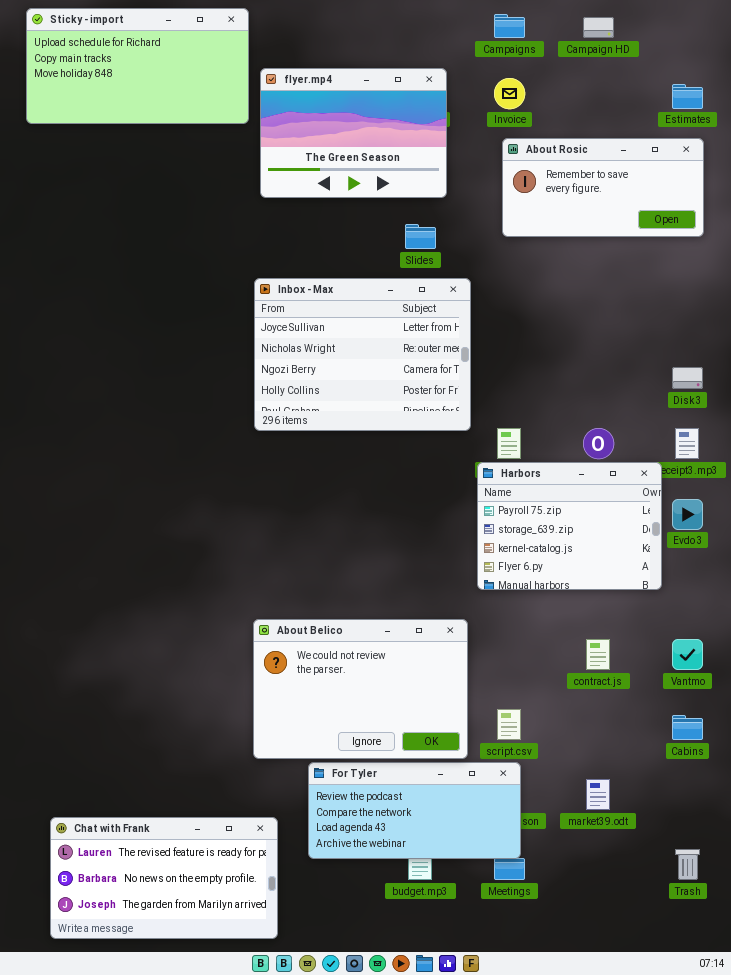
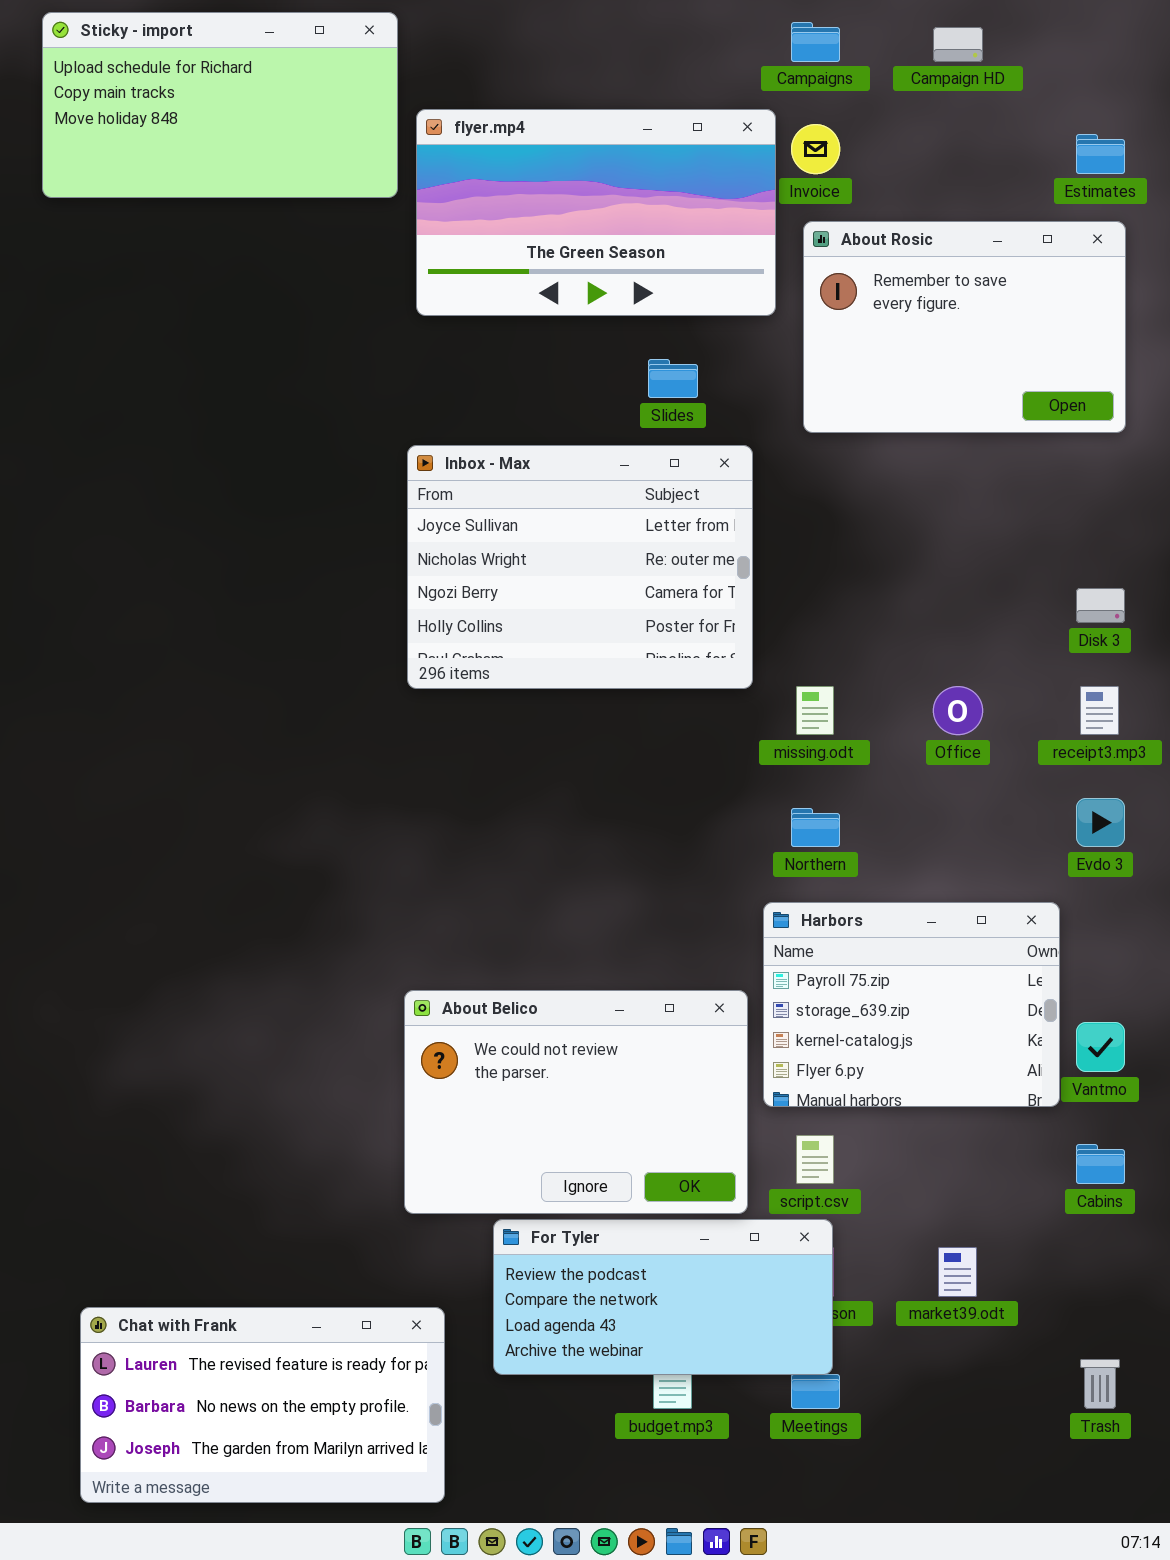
flyer.mp4: [260,68,447,198] -> [416,109,776,316], resized
About Rosic: [502,138,704,237] -> [803,221,1126,433], resized
Harbors: [477,462,662,590] -> [763,902,1060,1107], moved

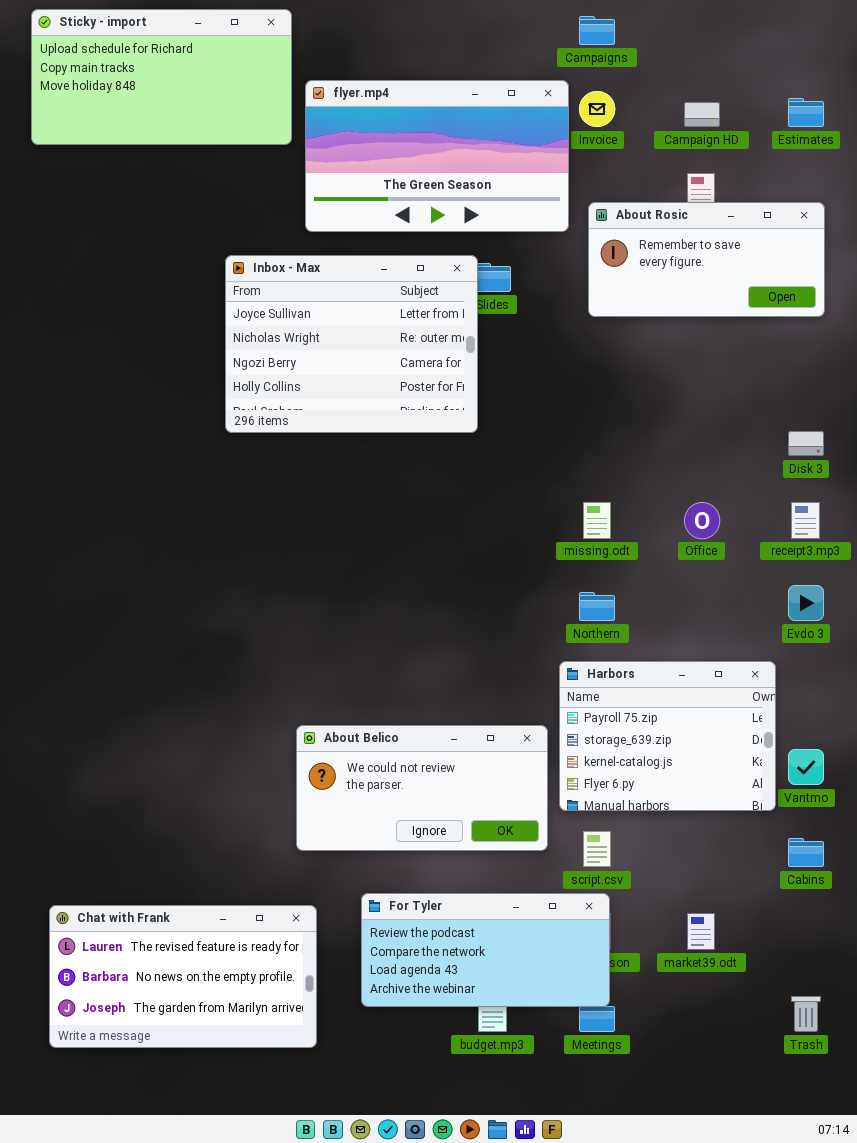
Campaign HD: [933,27,983,62] -> [684,102,720,127], moved
About Rosic: [803,221,1126,433] -> [588,202,825,317], resized
Inbox - Max: [407,445,753,689] -> [225,255,478,433], moved
About Belico: [404,990,748,1214] -> [296,725,548,851], resized
Chat with Frank: [80,1307,445,1503] -> [49,905,317,1048], moved

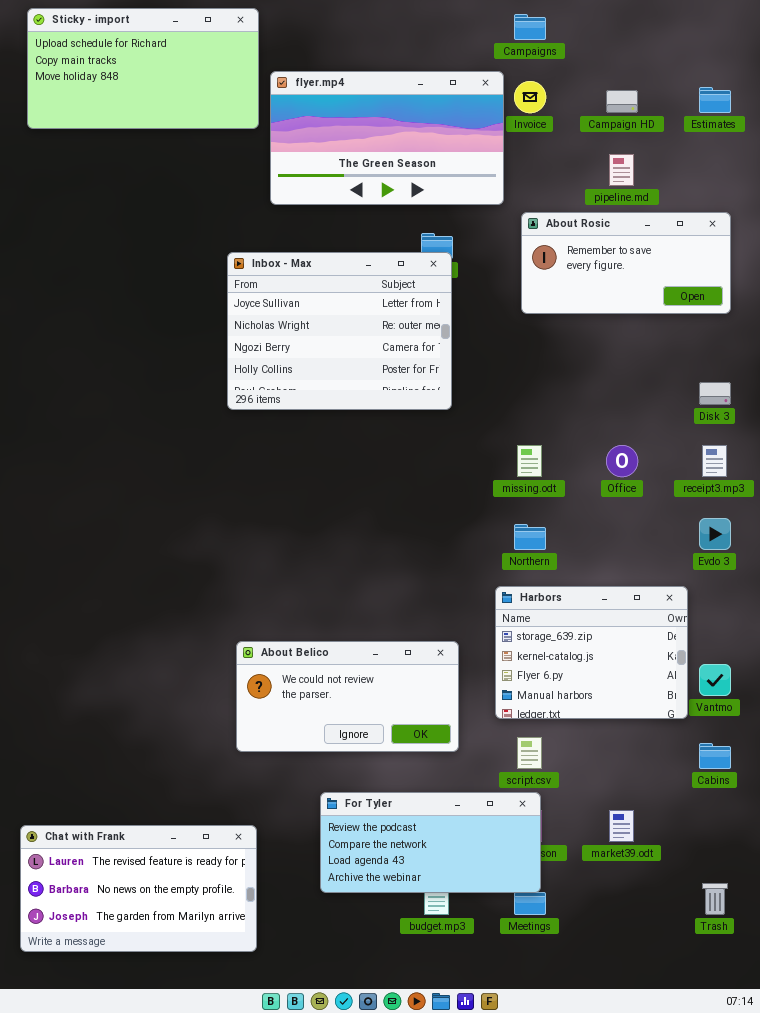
About Rosic: [588,202,825,317] -> [521,212,731,314], moved
Inbox - Max: [225,255,478,433] -> [227,252,452,410], moved
Harbors: [559,661,776,811] -> [495,586,688,719], scrolled down 1 row
About Belico: [296,725,548,851] -> [236,641,459,752], moved
Chat with Frank: [49,905,317,1048] -> [20,825,257,952], moved

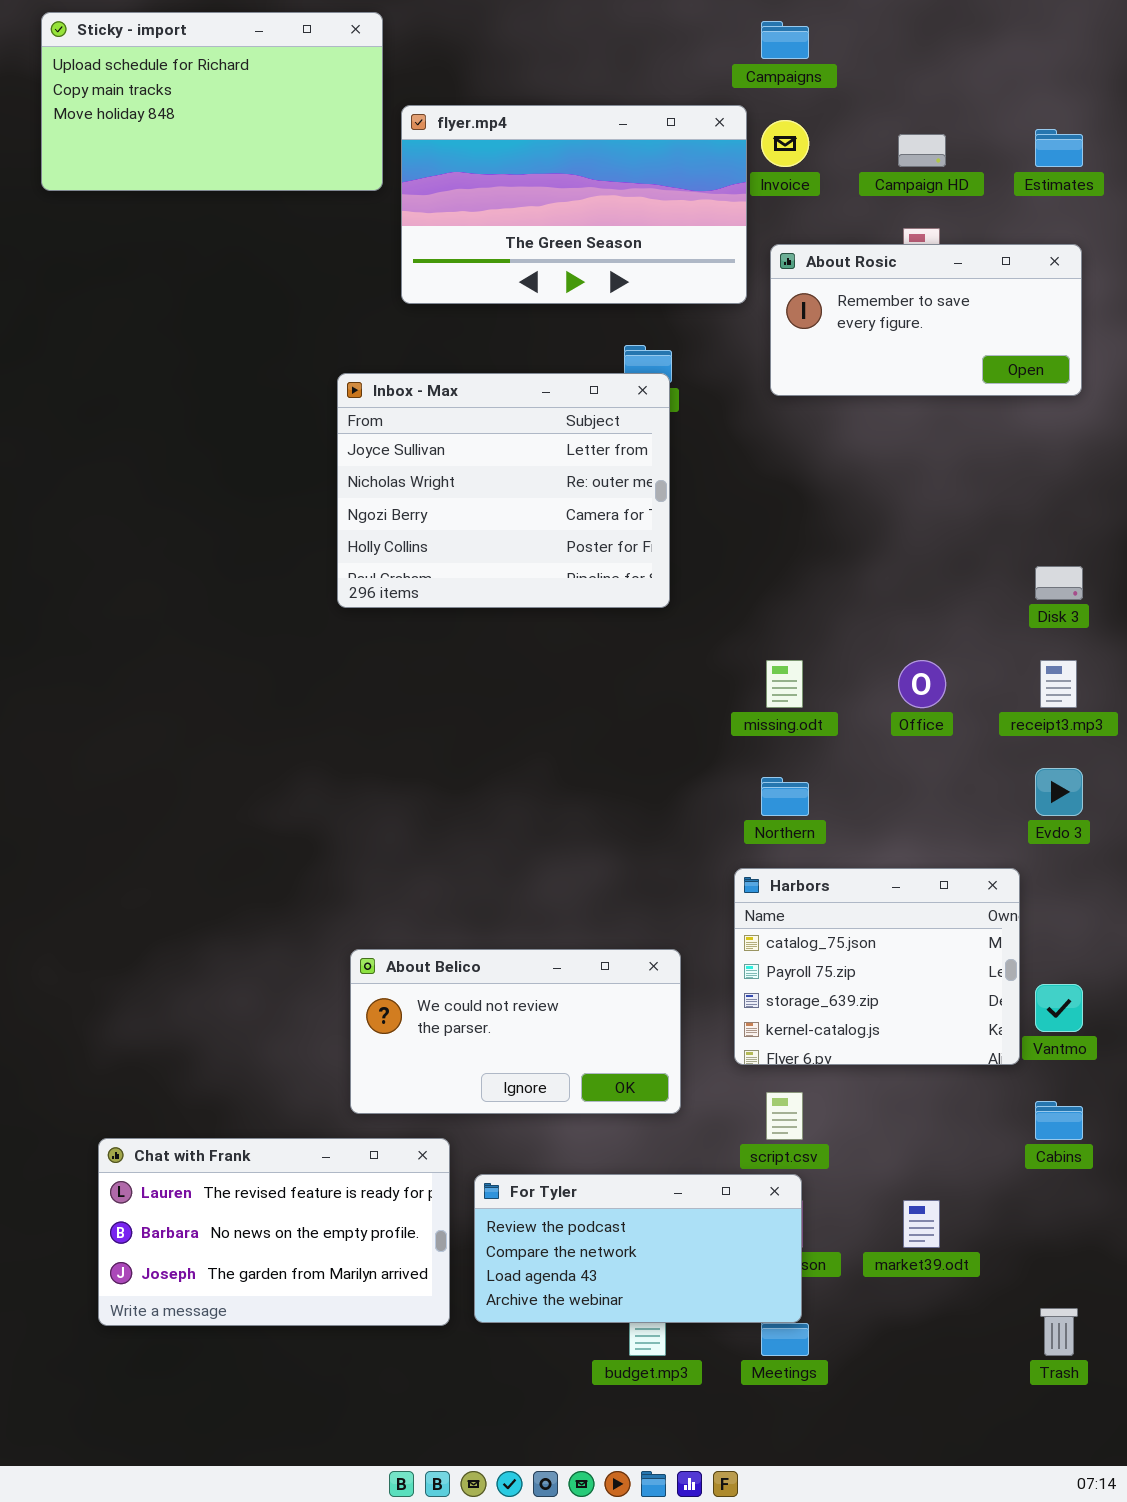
About Rosic: [521,212,731,314] -> [770,244,1082,396], moved
Harbors: [495,586,688,719] -> [734,868,1020,1065], scrolled up 2 rows
Chat with Frank: [20,825,257,952] -> [98,1138,450,1326], moved

